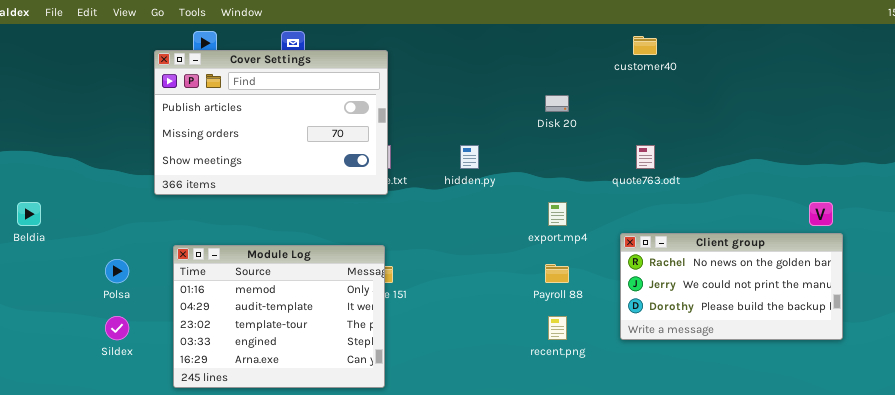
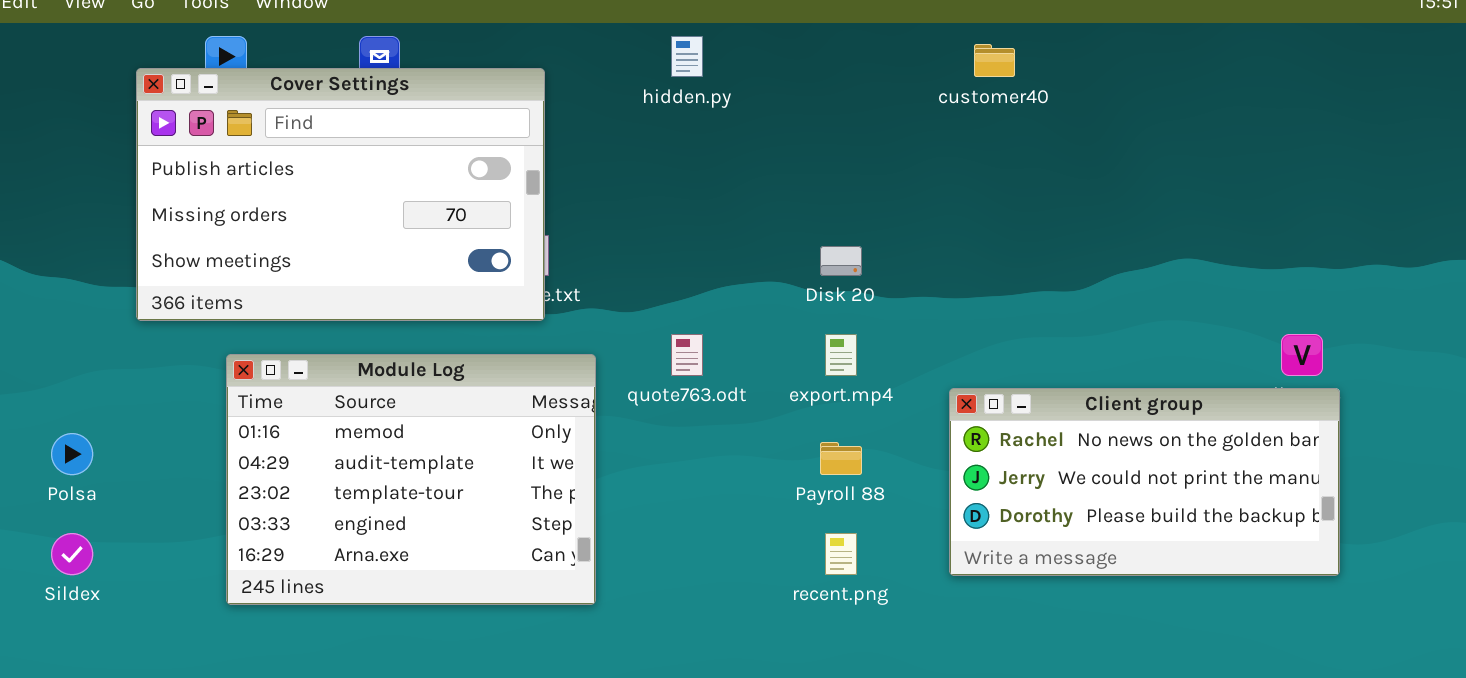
Disk 20: [545,95,569,112] -> [820,246,862,276], moved
hidden.py: [460,145,479,169] -> [671,36,703,77], moved
quote763.odt: [636,145,655,169] -> [671,334,703,376], moved
Module Log: [173,245,385,388] -> [226,354,596,605], moved

